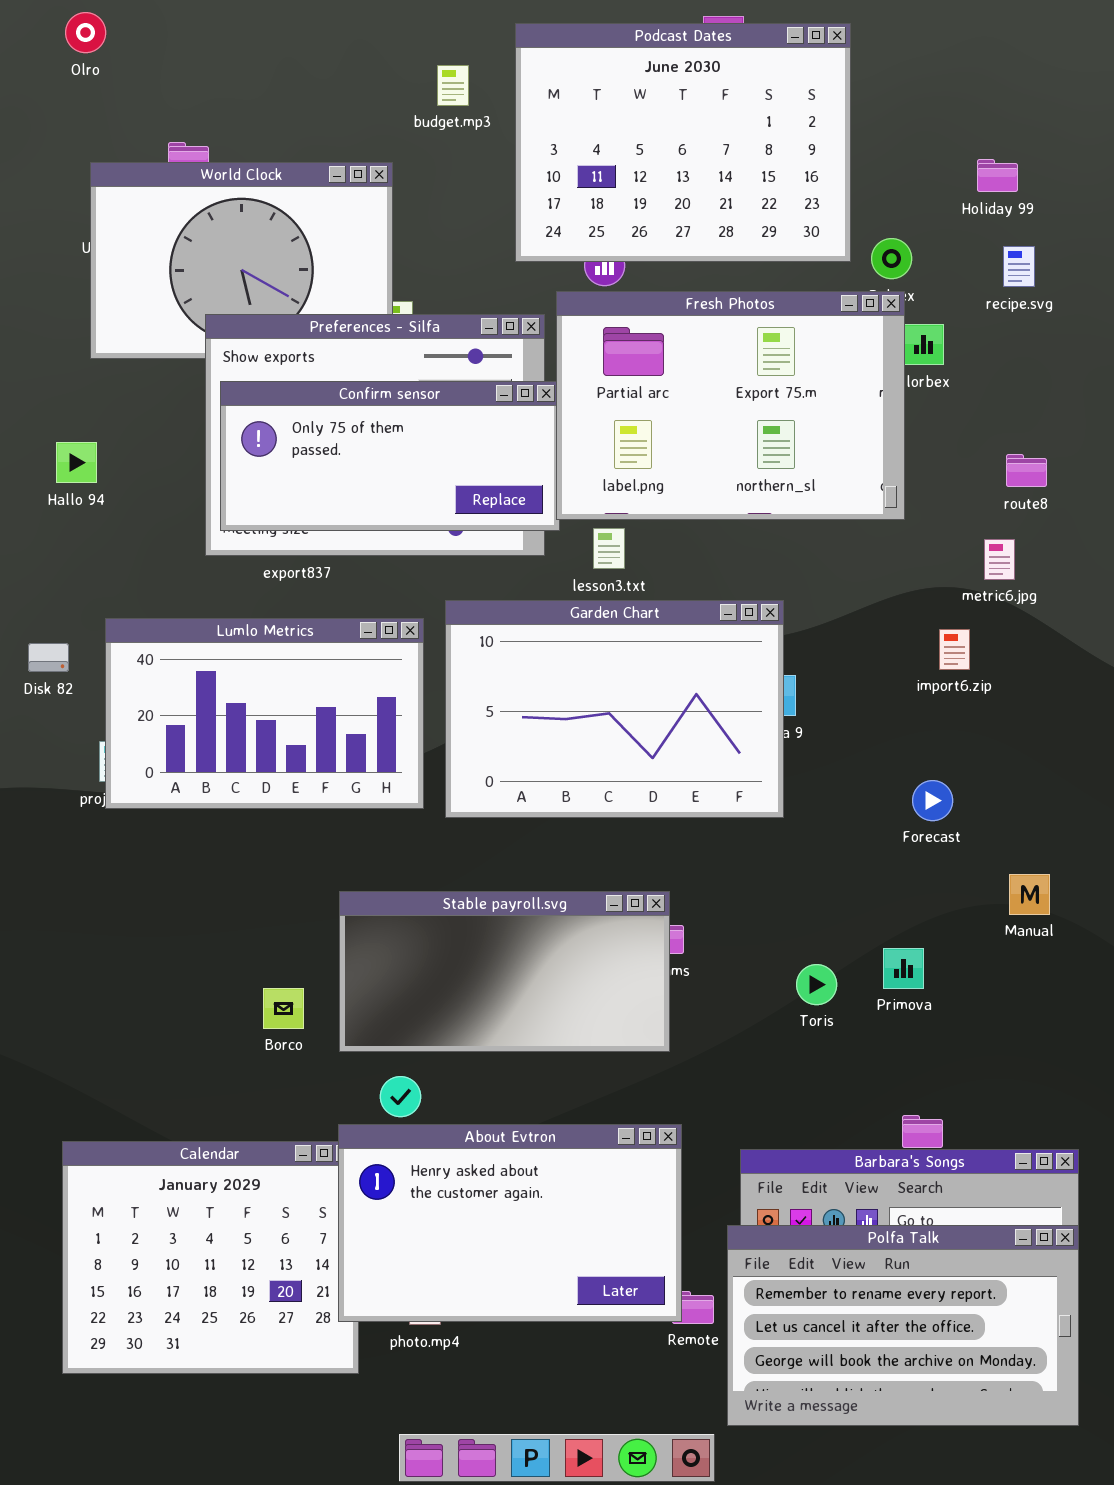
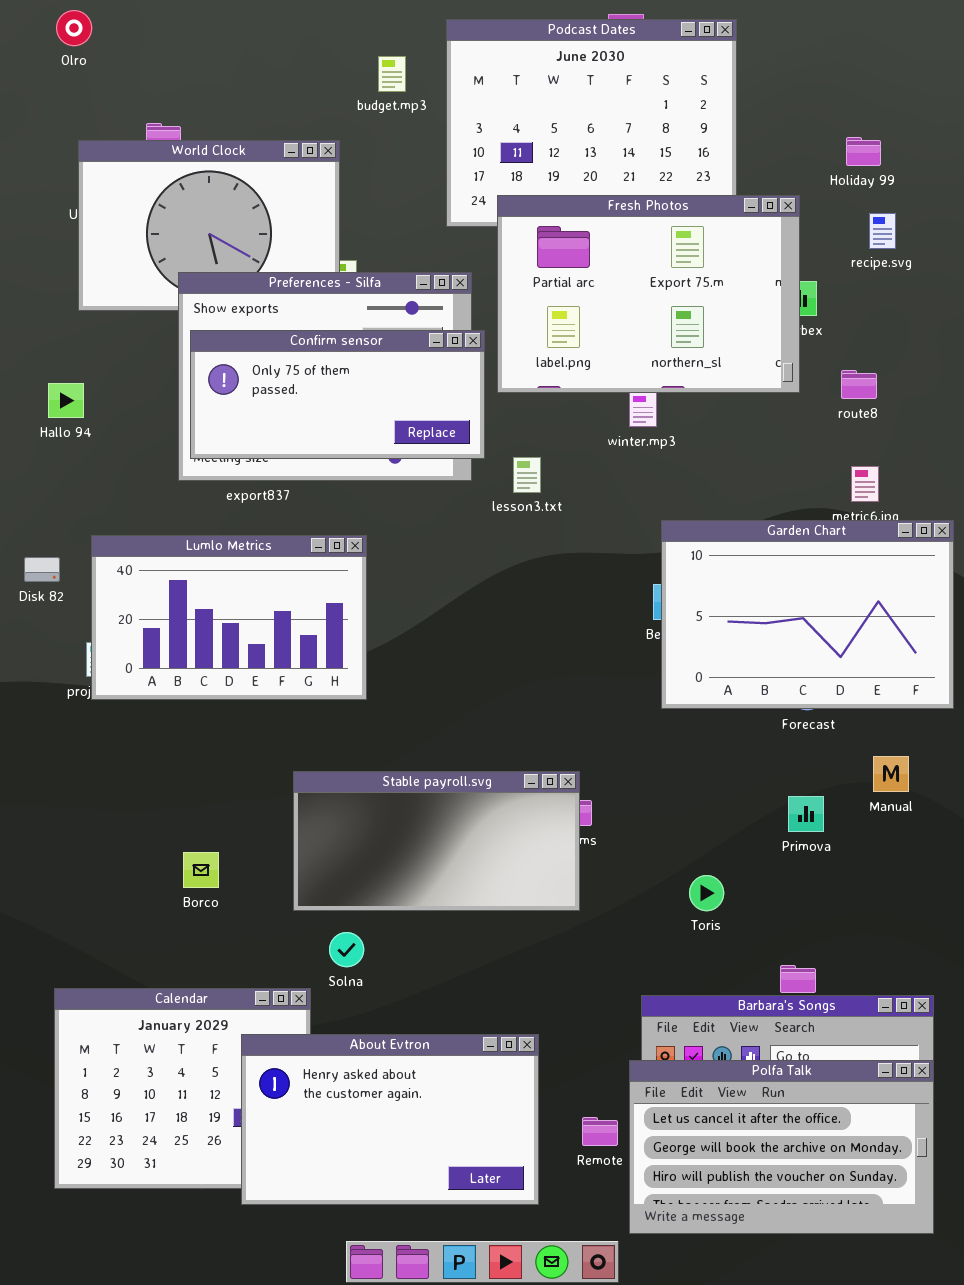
Fresh Photos: [556,291,905,520] -> [497,195,800,393], moved
route8: [1006,454,1047,487] -> [841,370,877,399], moved
Garden Chart: [445,600,784,818] -> [661,520,954,709], moved
Primova: [883,948,924,989] -> [788,796,824,832], moved
Toris: [796,964,837,1005] -> [689,875,724,911], moved
Borco: [263,988,304,1029] -> [183,852,219,888], moved
About Evtron: [338,1124,682,1322] -> [241,1034,539,1205], moved
Polfa Talk: [727,1225,1079,1426] -> [629,1060,934,1234], scrolled down 1 row

